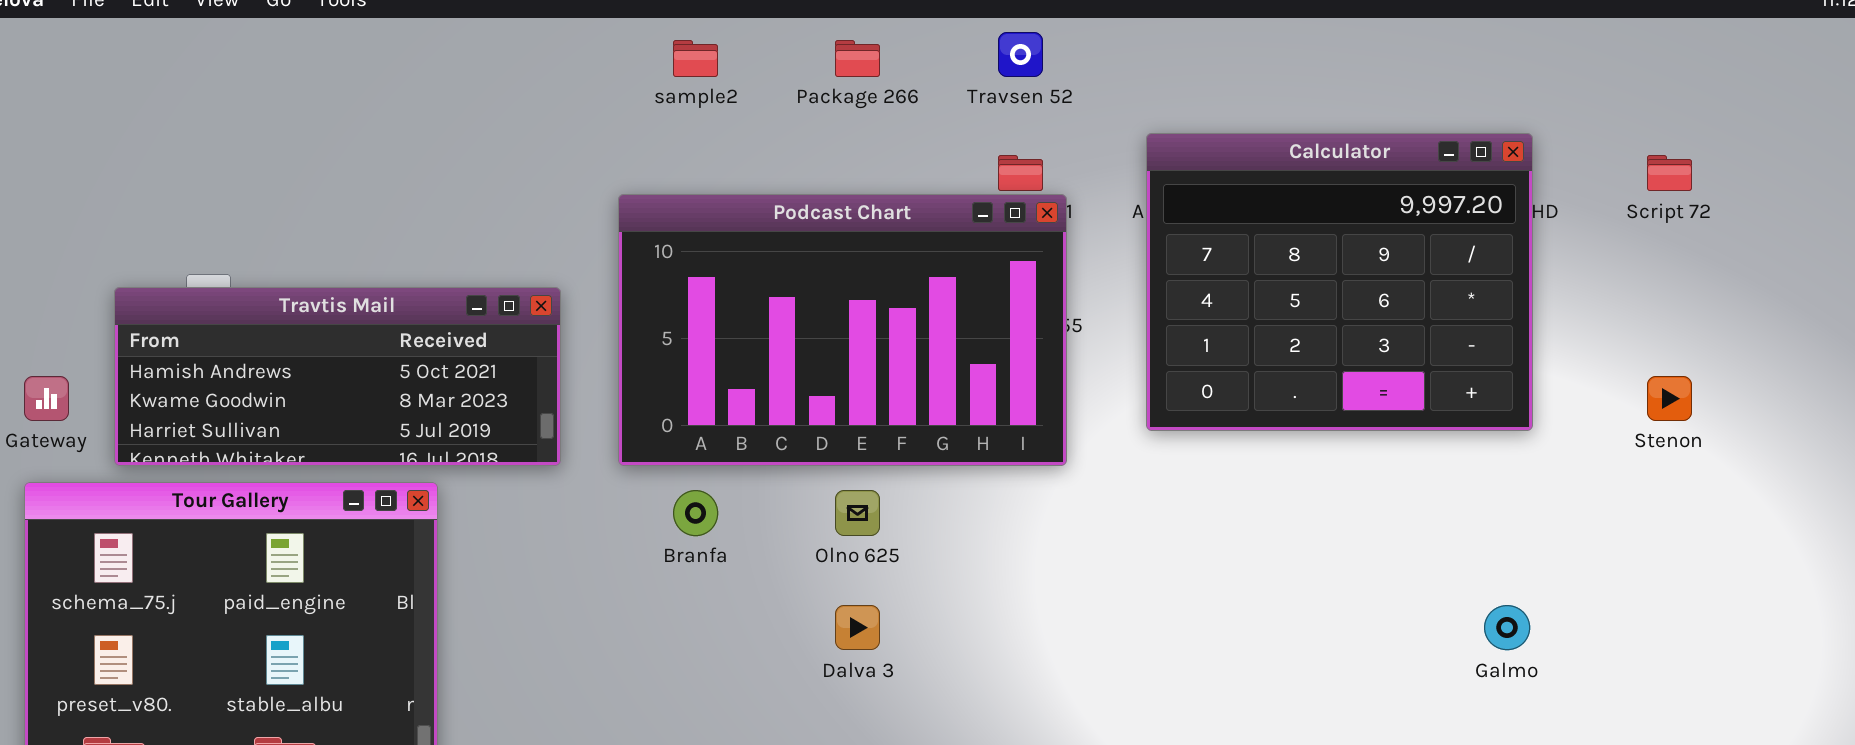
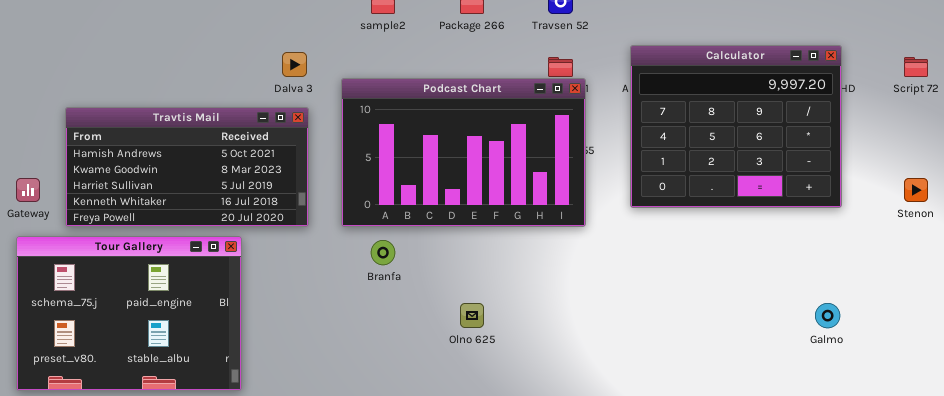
Travtis Mail: [114,287,561,466] -> [65,107,309,227], resized
Olno 625: [835,490,880,536] -> [460,303,484,328], moved
Dalva 3: [835,605,880,650] -> [282,52,307,77], moved

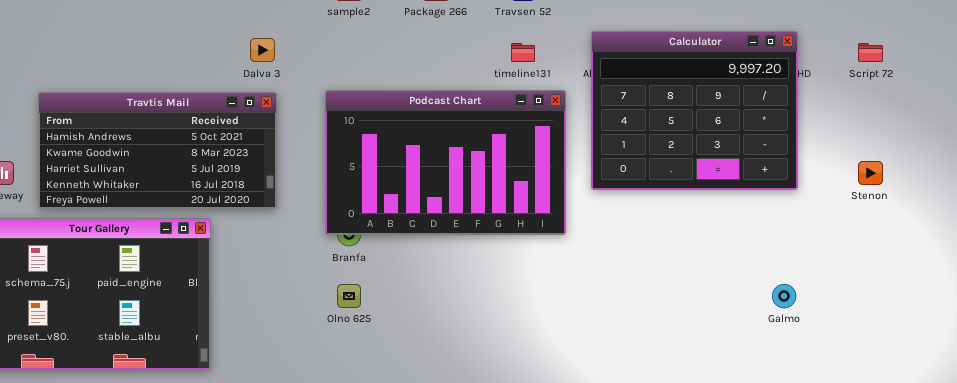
Podcast Chart: [341,78,586,227] -> [325,90,566,235], moved
Olno 625: [460,303,484,328] -> [337,284,361,308], moved

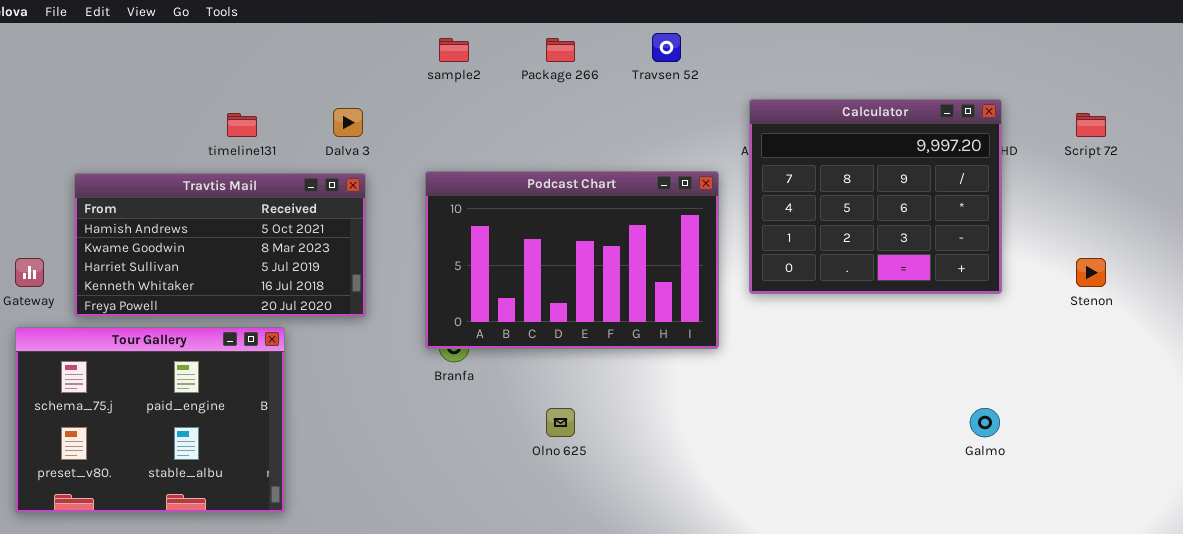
timeline131: [511,43,535,62] -> [227,113,257,137], moved
Olno 625: [337,284,361,308] -> [546,408,575,437], moved

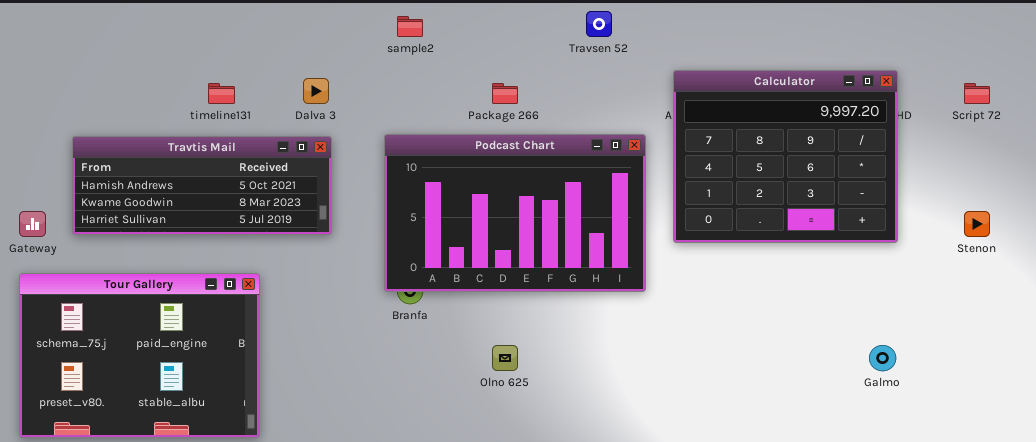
Package 266: [546,38,575,62] -> [492,83,518,104], moved
Travtis Mail: [74,173,366,317] -> [72,136,332,235], resized

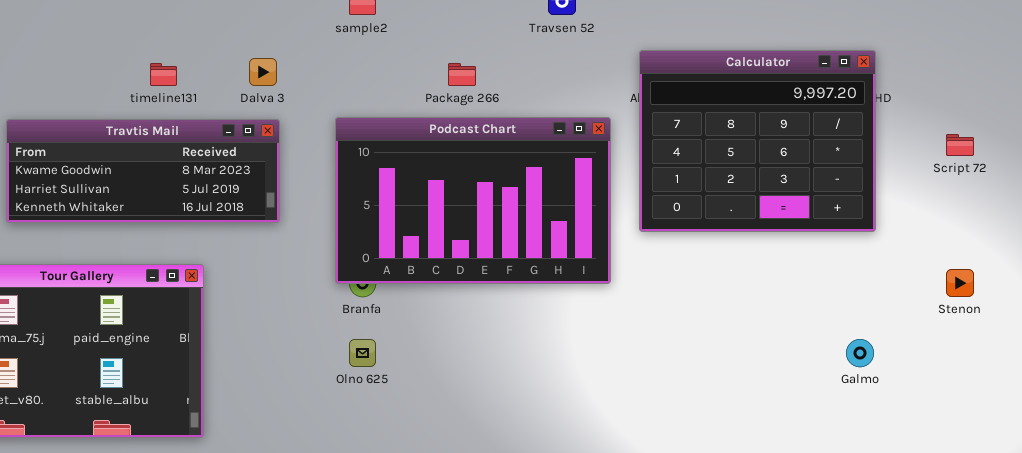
Script 72: [964,83,990,104] -> [946,134,974,156], moved
Travtis Mail: [72,136,332,235] -> [6,119,280,223], scrolled down 1 row
Stenon: [964,211,990,237] -> [946,269,974,297], moved
Olno 625: [492,345,518,371] -> [349,339,376,367], moved

